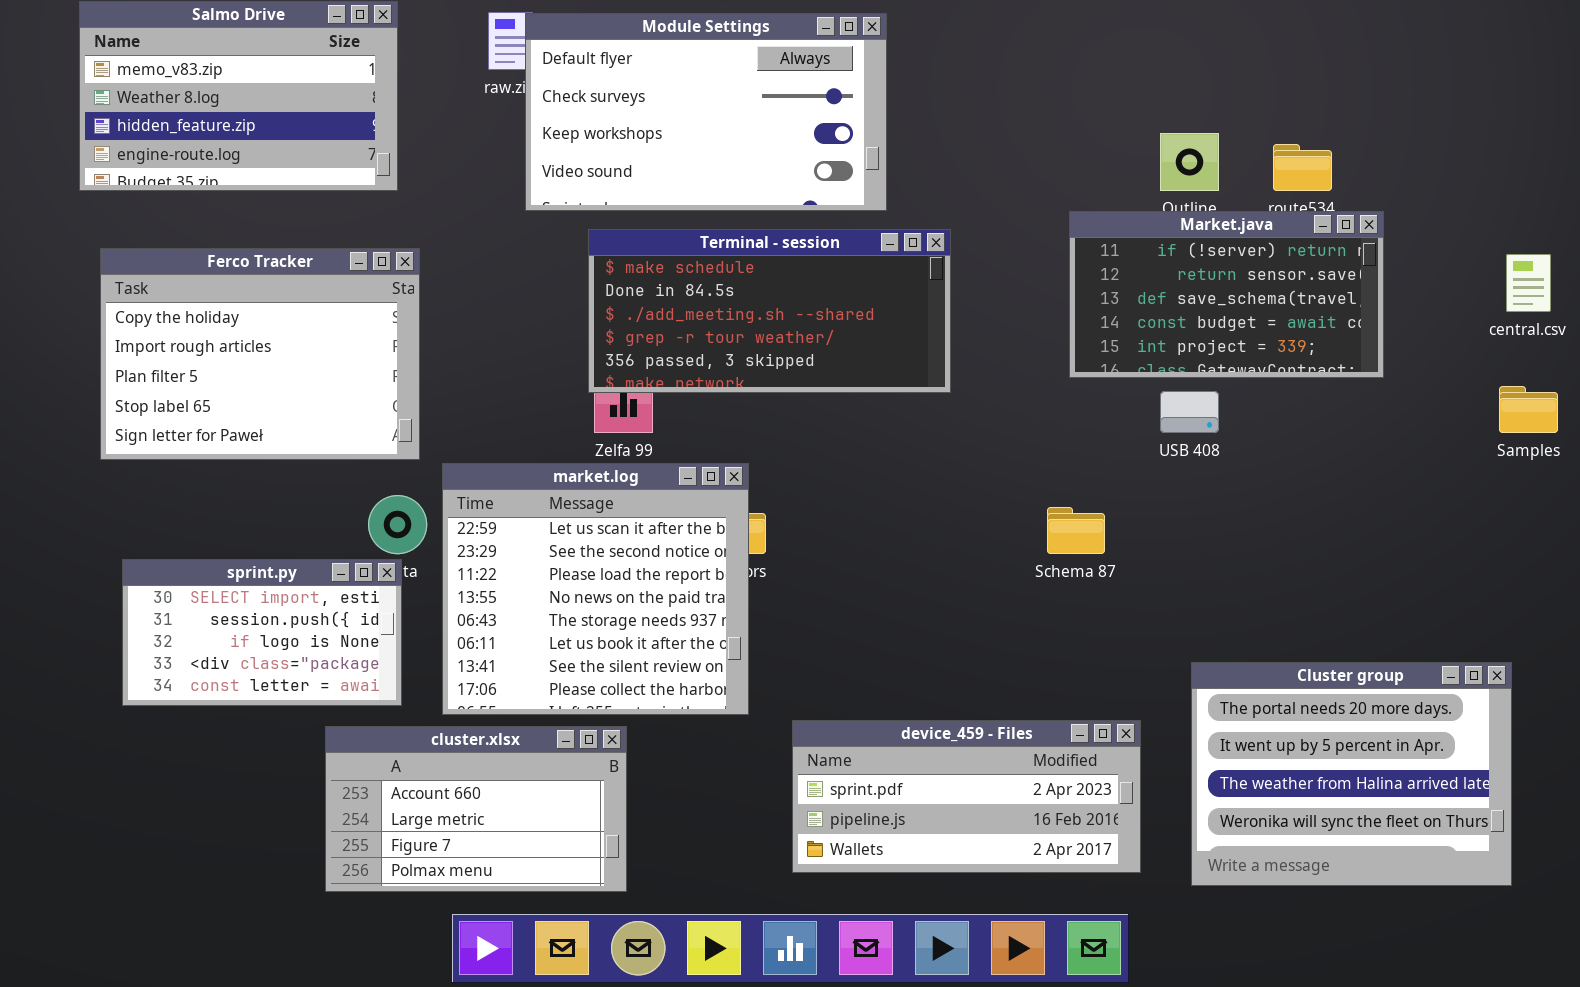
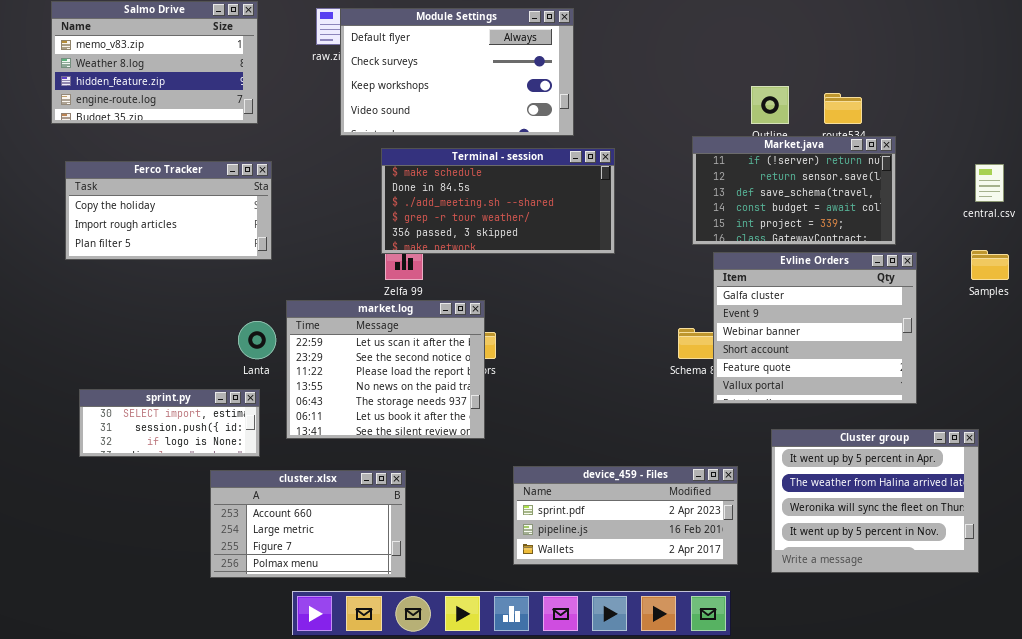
Ferco Tracker: [100,248,420,460] -> [65,161,272,260], resized
Evline Orders: none -> [713,252,917,404], opened
market.log: [442,463,749,715] -> [286,300,485,439], resized
sprint.py: [122,559,402,706] -> [79,389,260,457], resized
Cluster group: [1191,662,1512,886] -> [771,429,979,573], scrolled down 1 row

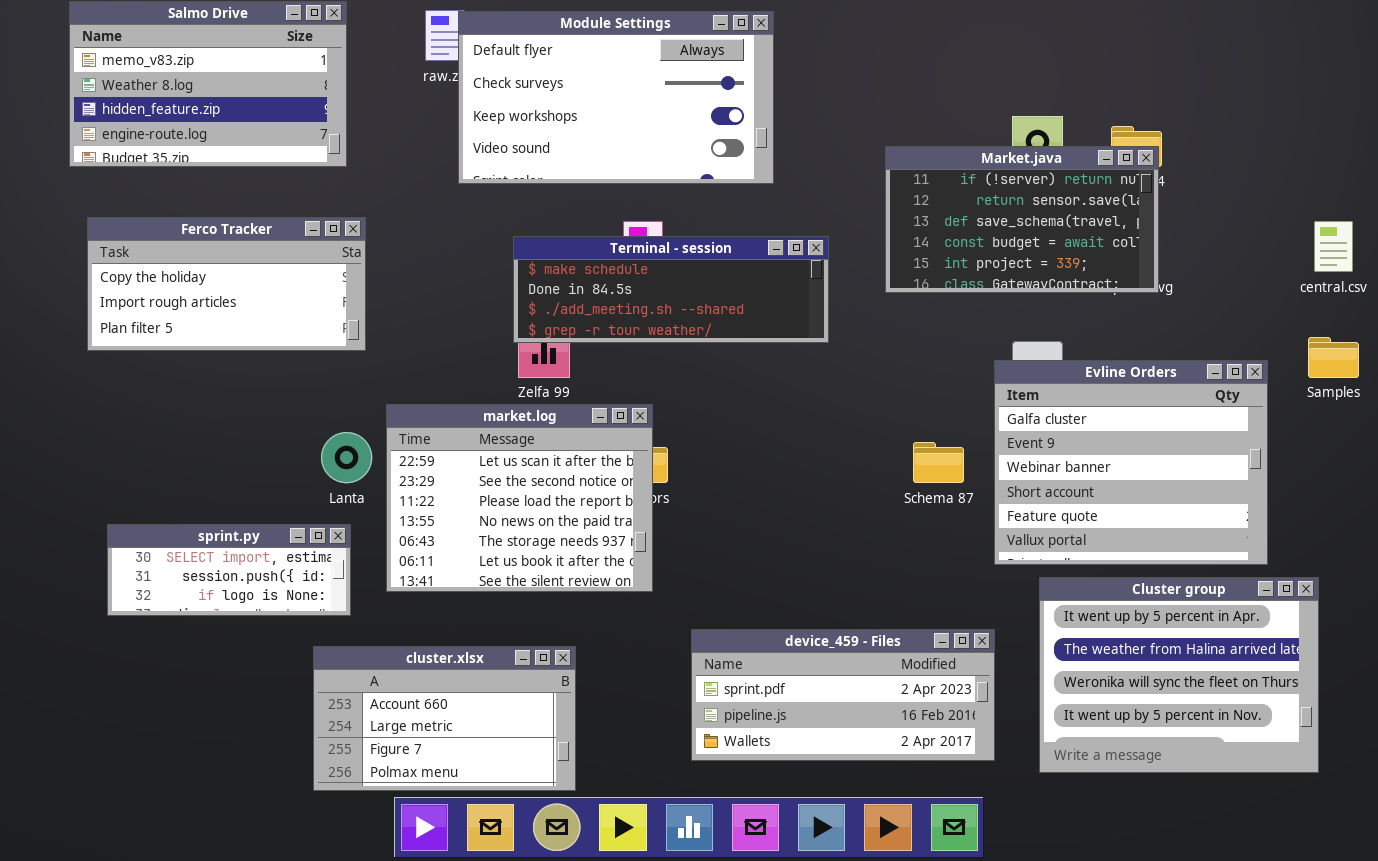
Market.java: [692,136,896,245] -> [885,146,1159,293], moved
Terminal - session: [381,148,615,254] -> [513,236,829,343], resized
Evline Orders: [713,252,917,404] -> [994,360,1268,565], moved
cluster.xlsx: [210,470,406,578] -> [313,646,576,791], moved

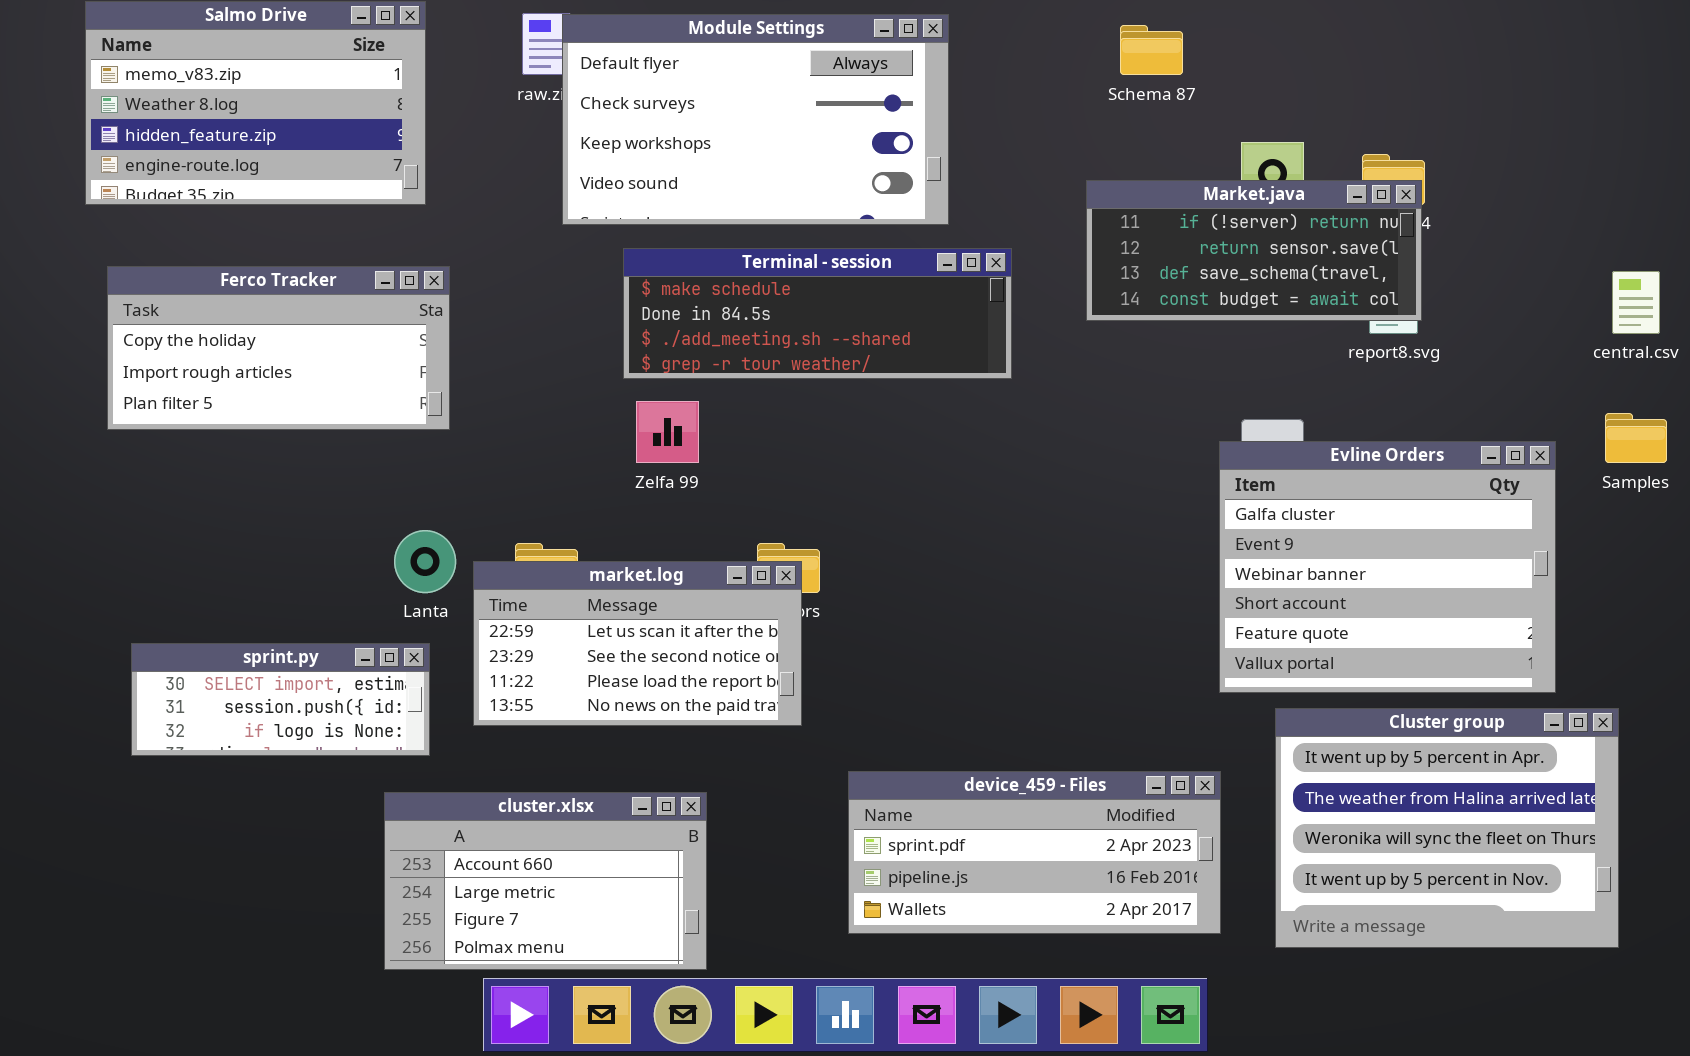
Market.java: [885,146,1159,293] -> [1086,180,1422,321], resized
Terminal - session: [513,236,829,343] -> [623,248,1012,379], moved
market.log: [386,404,653,592] -> [473,561,802,726], resized
Schema 87: [913,442,964,483] -> [1120,25,1183,75], moved

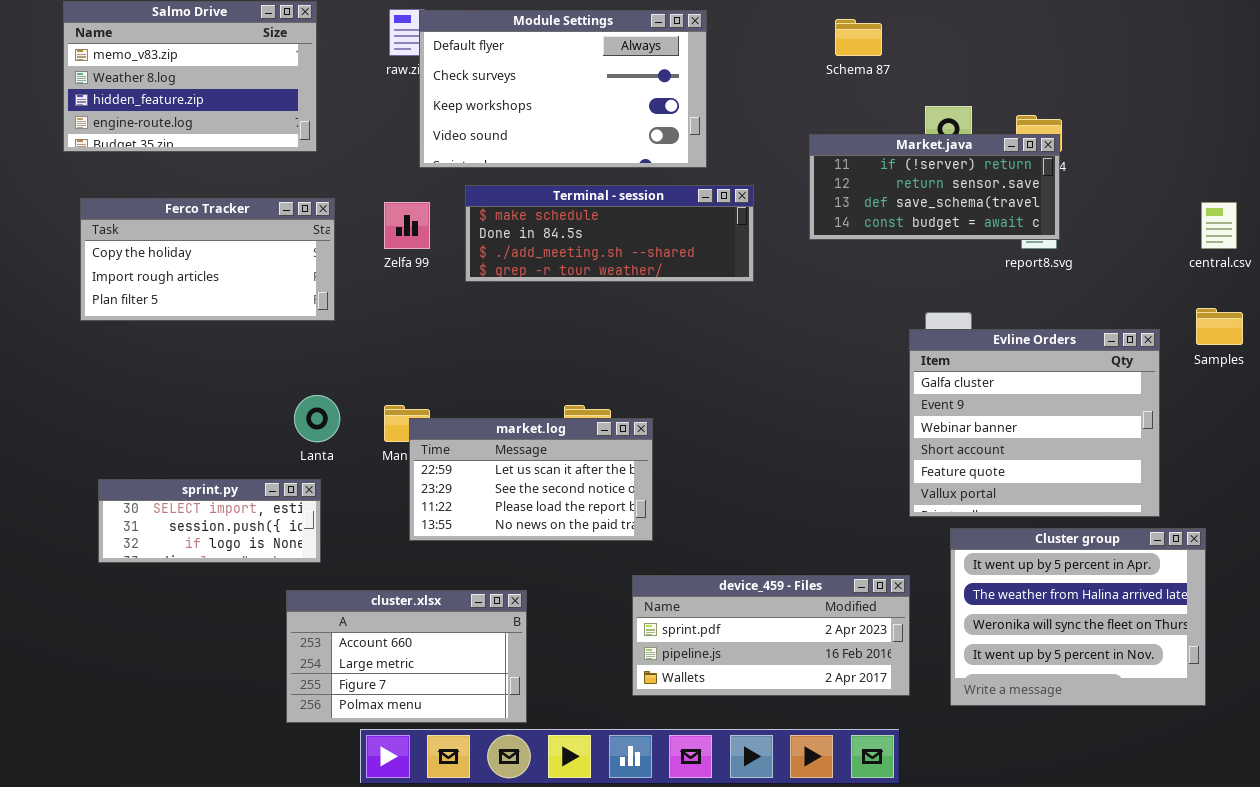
Zelfa 99: [636,401,699,463] -> [384,202,430,249], moved
market.log: [473,561,802,726] -> [409,418,653,541], moved

